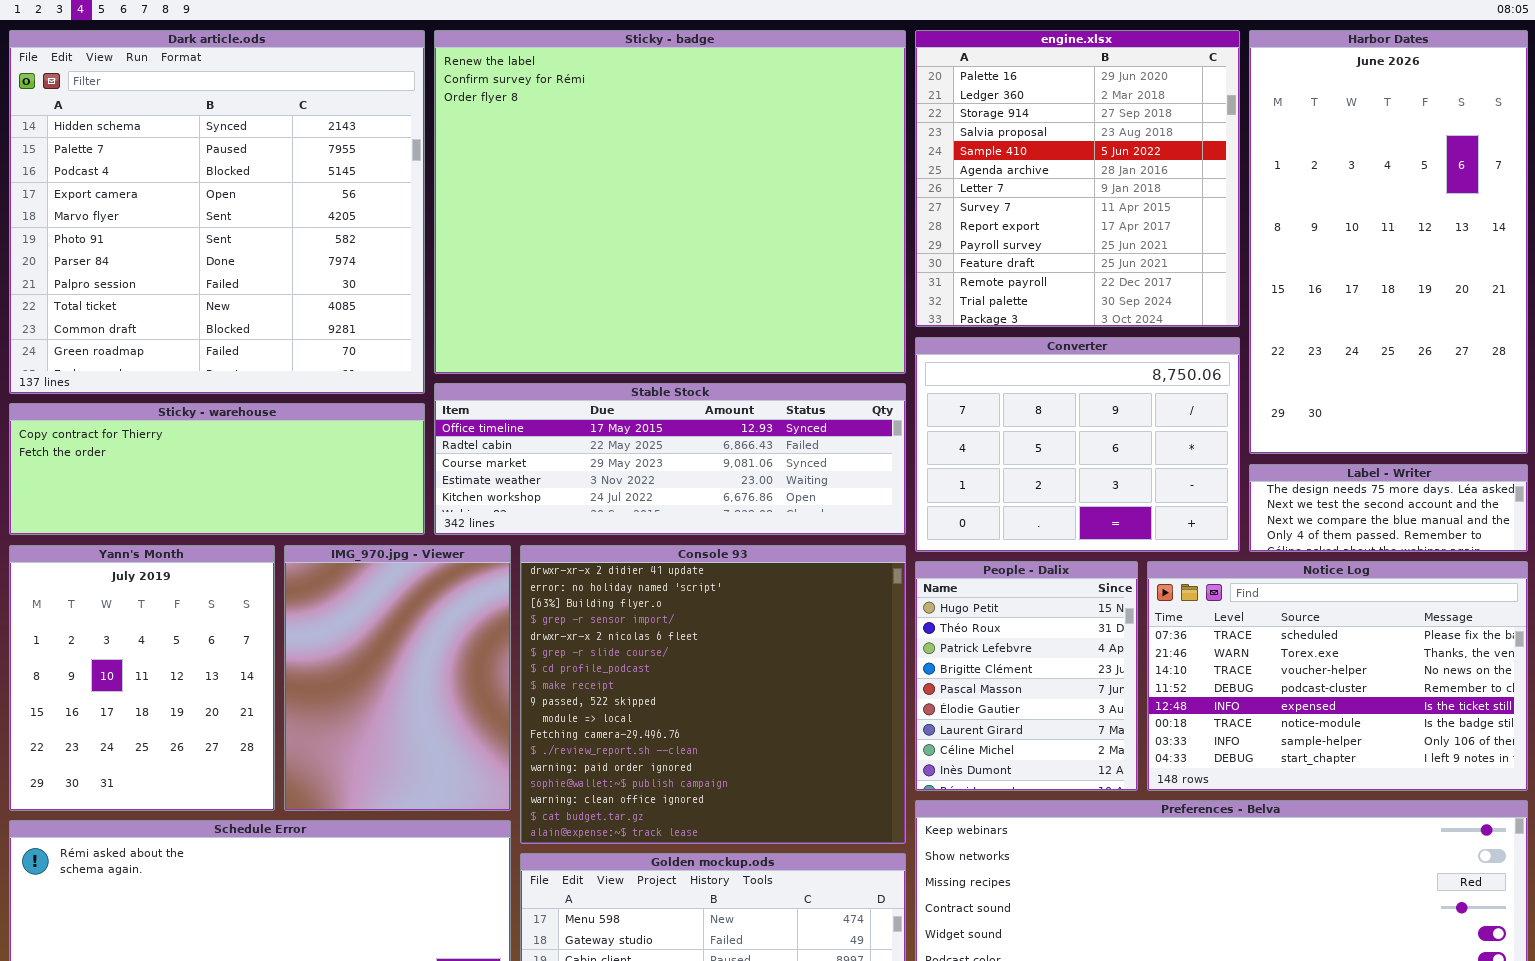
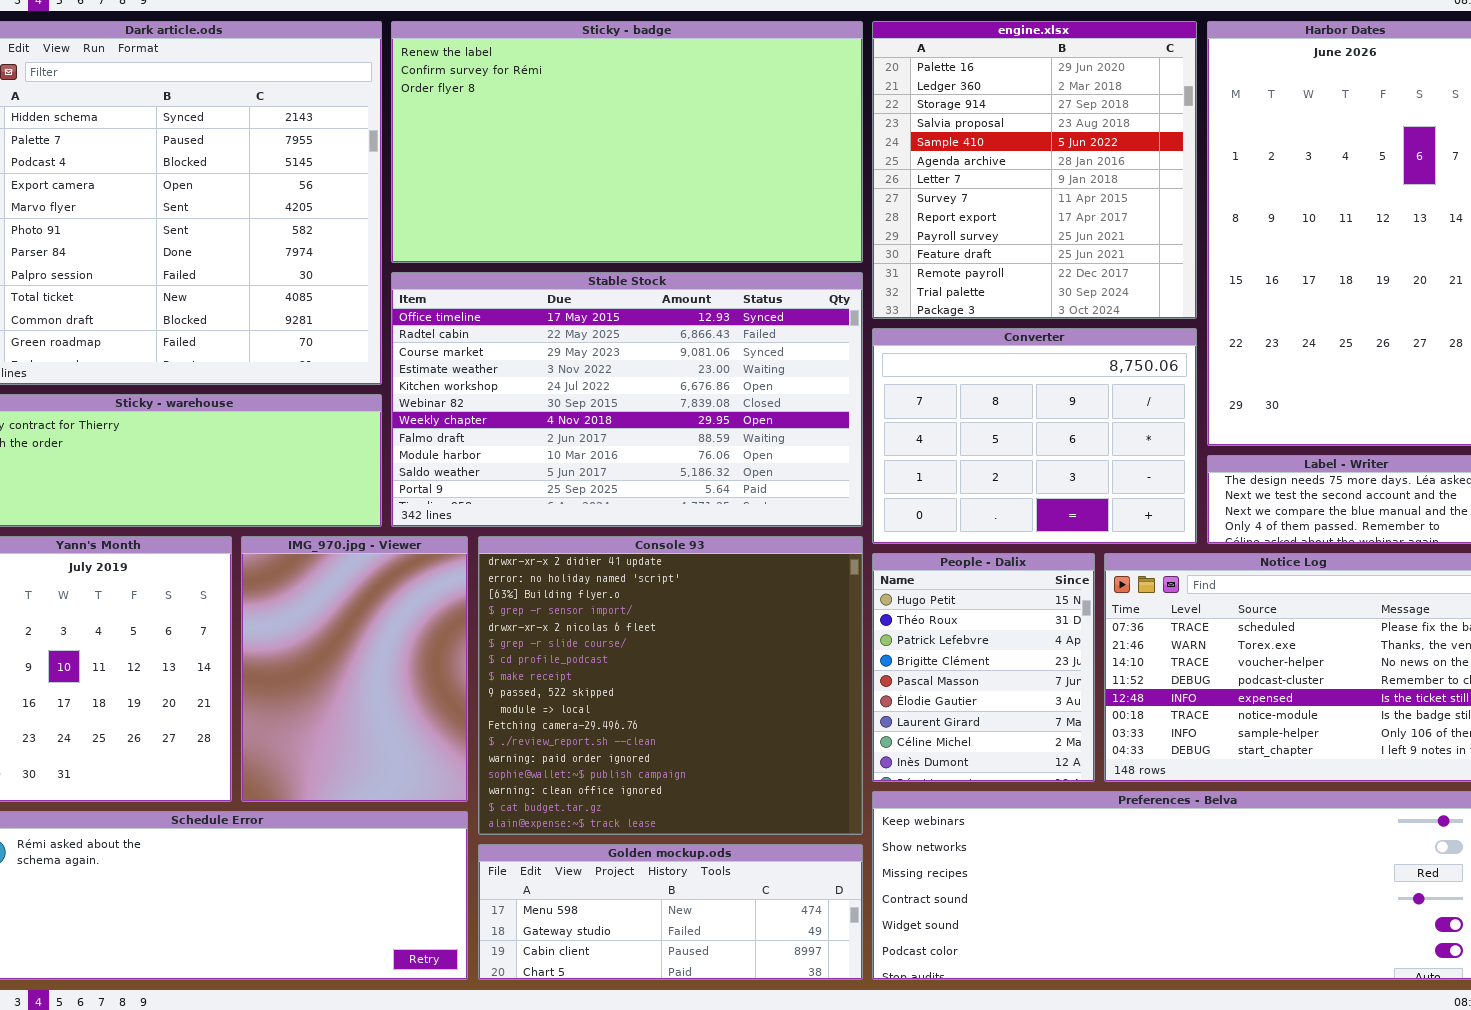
Sticky - badge: [434,30,906,374] -> [391,21,863,263], resized
Stable Stock: [434,383,906,535] -> [391,272,863,527], resized

